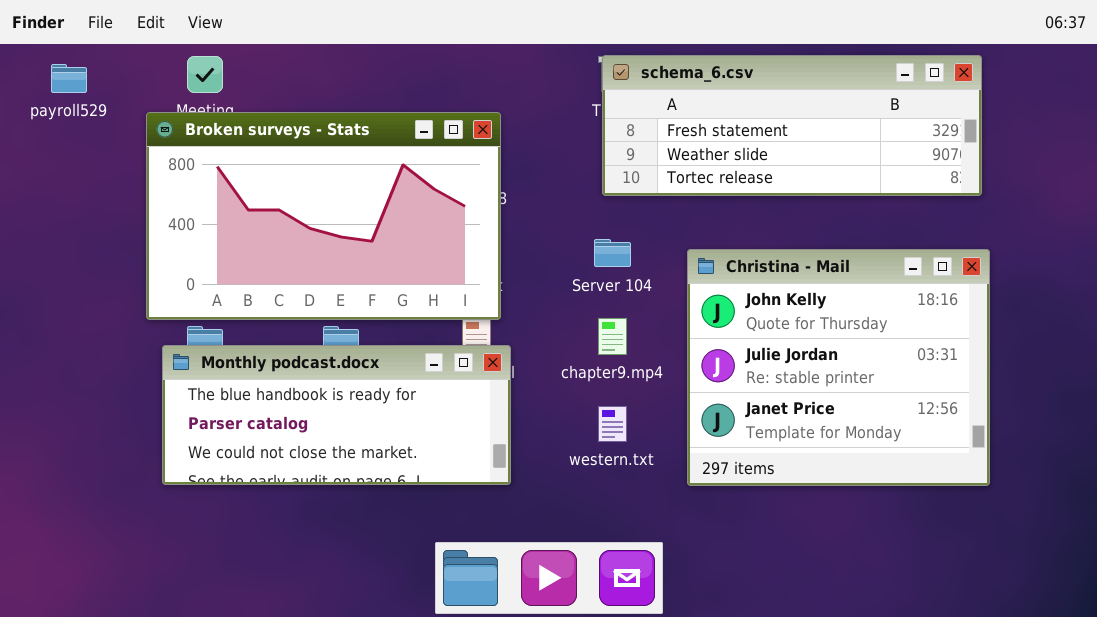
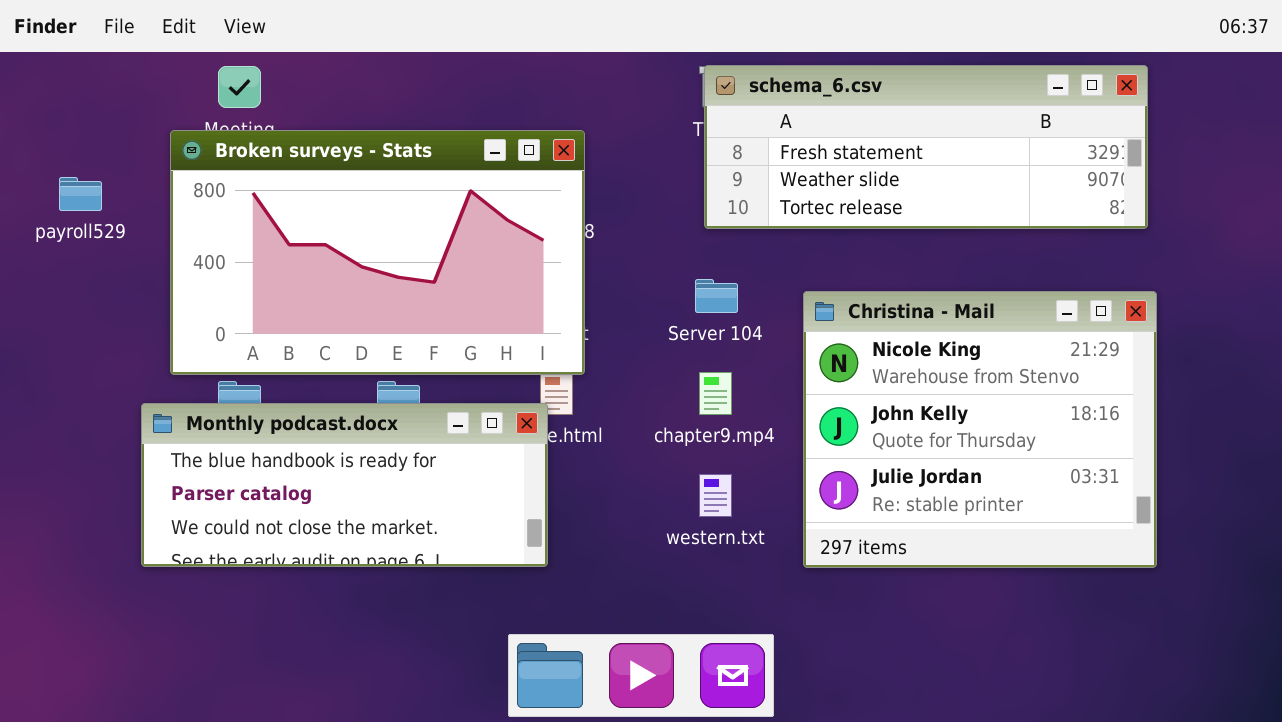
payroll529: [51,64,87,93] -> [59,177,102,211], moved
Christina - Mail: [687,249,990,486] -> [803,291,1157,568], scrolled up 1 row
Monthly podcast.docx: [162,345,511,485] -> [141,403,548,567], moved

